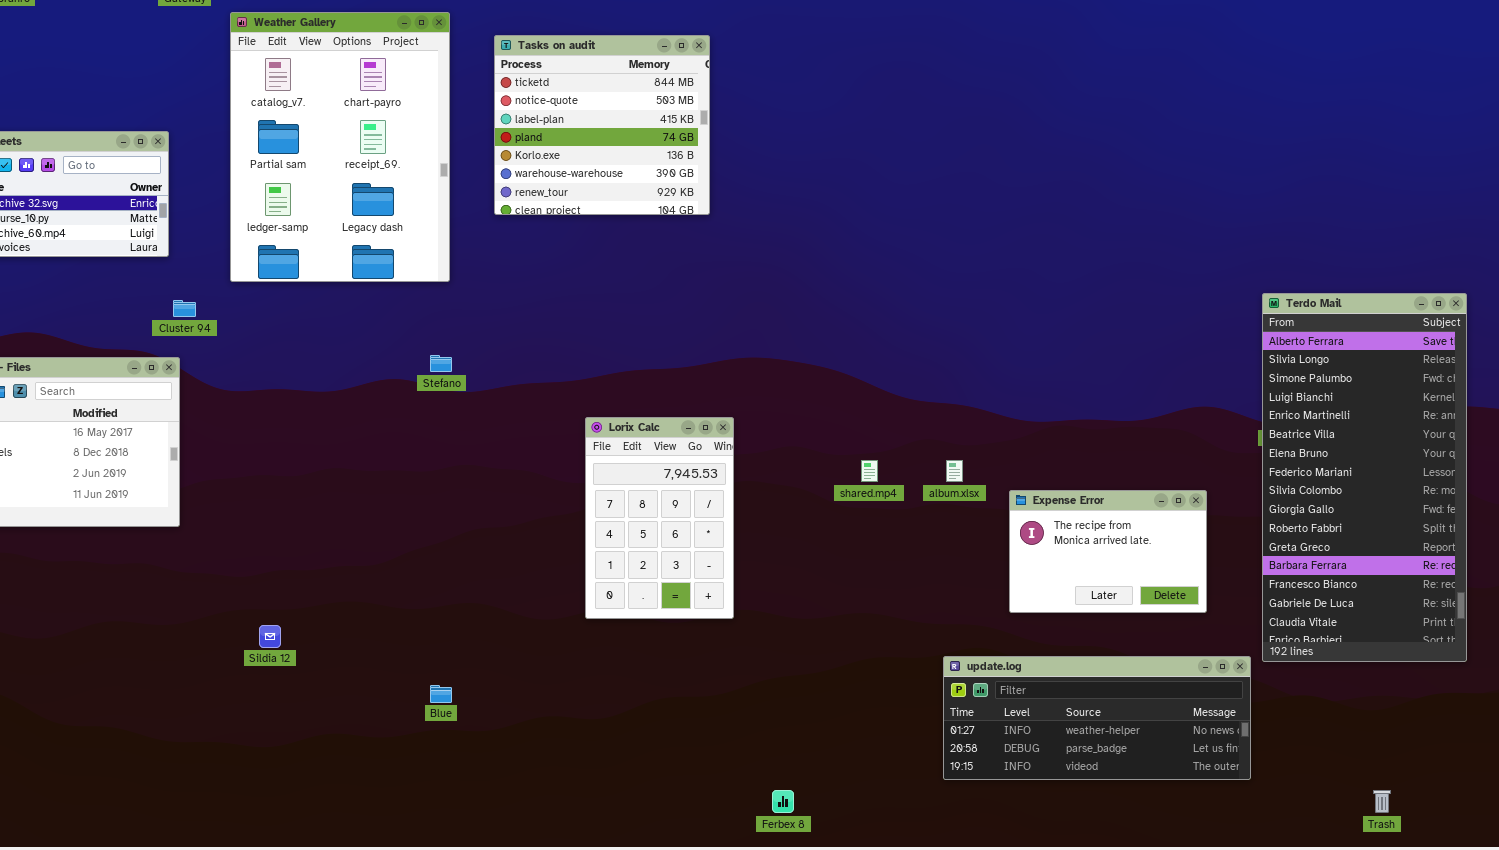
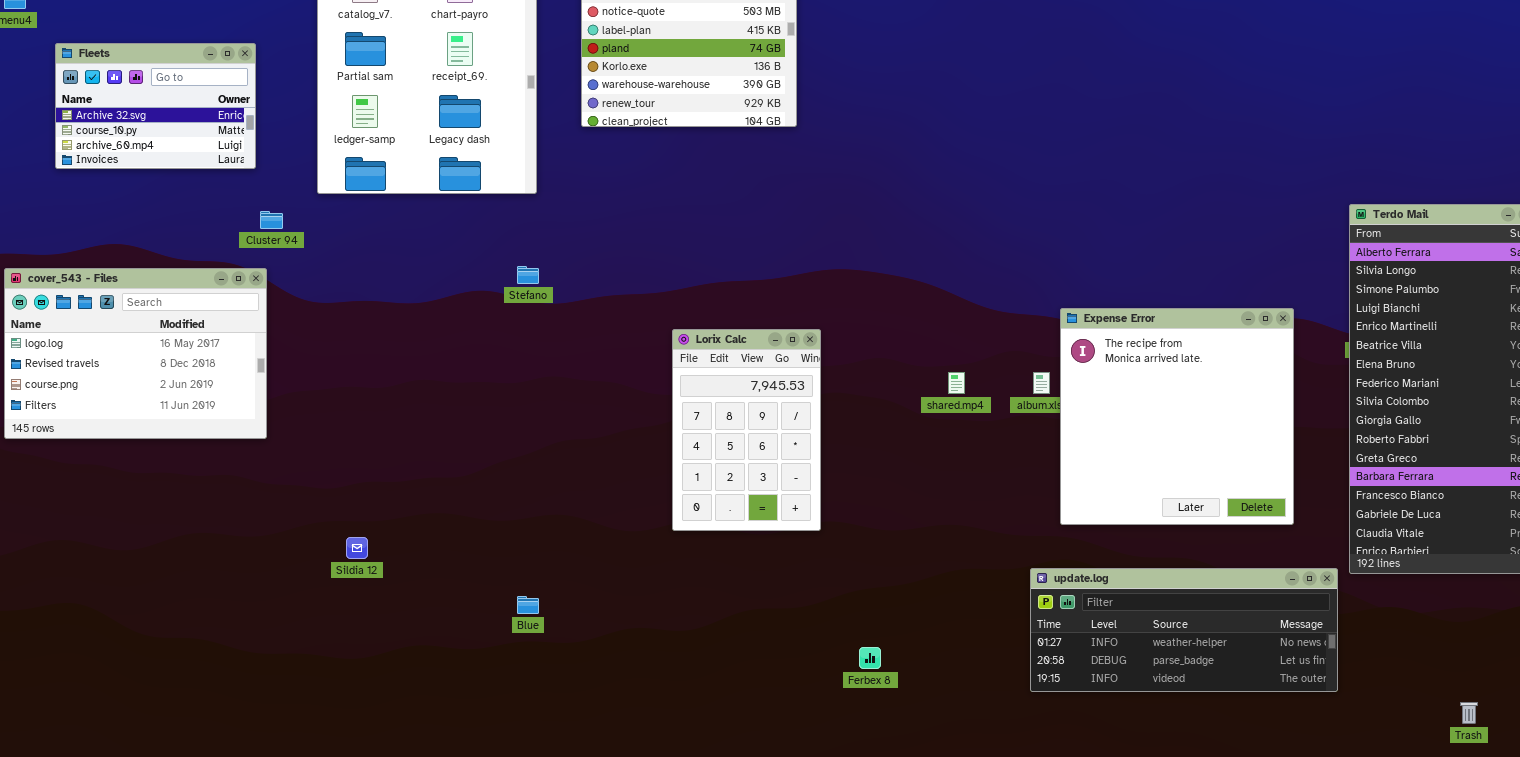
Expense Error: [1009,490,1207,613] -> [1060,308,1294,525], resized
Ferbex 8: [772,790,794,813] -> [859,647,881,669], moved

